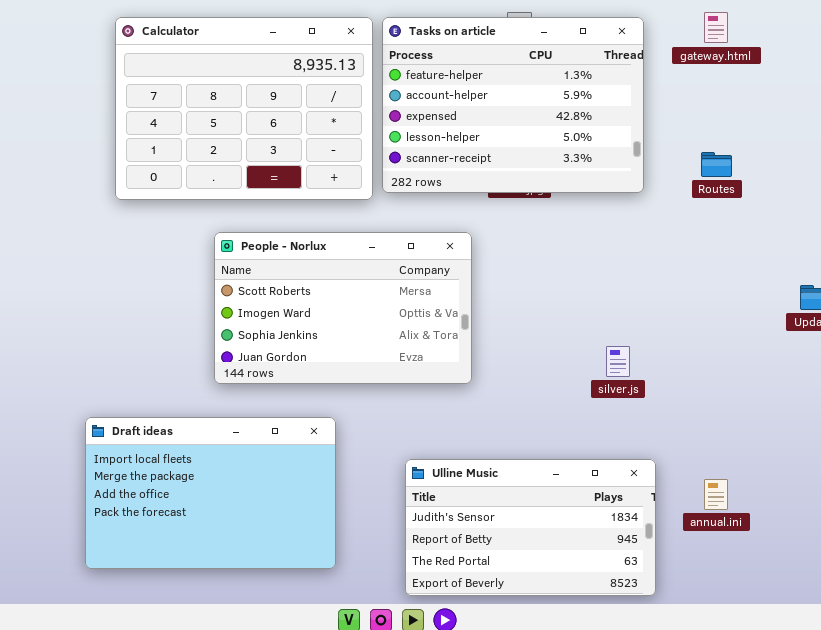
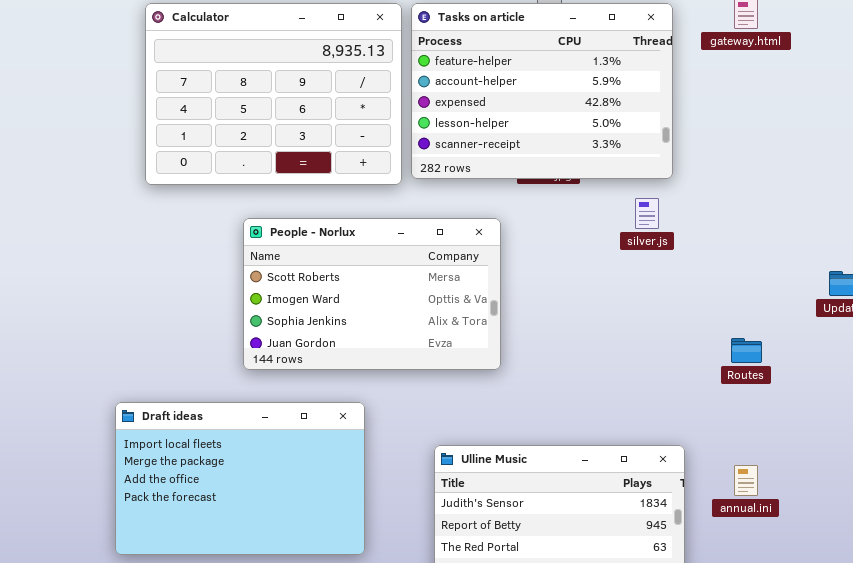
Routes: [701,152,732,177] -> [731,338,762,363], moved
silver.js: [606,346,630,377] -> [635,198,659,229], moved

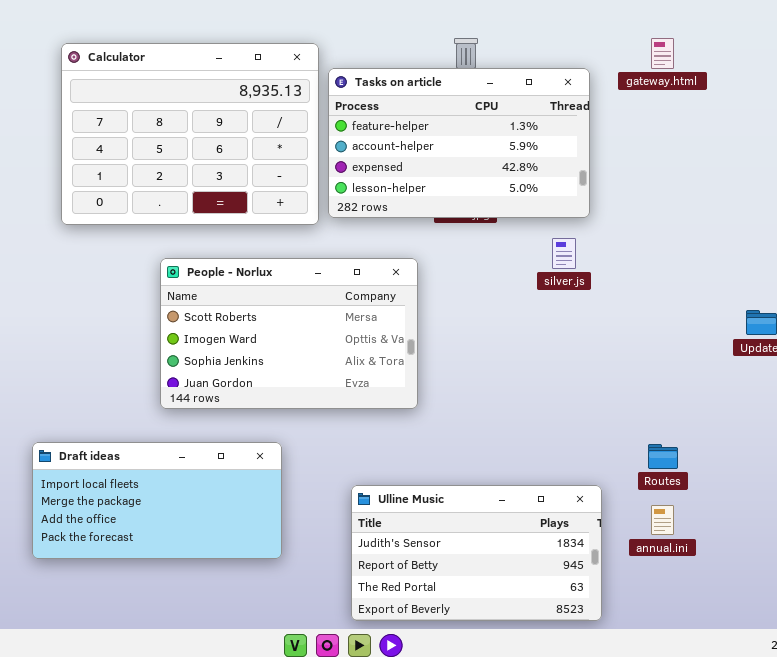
Tasks on article: [411,3,673,179] -> [328,68,590,218], resized
Routes: [731,338,762,363] -> [648,444,678,469], moved
Draft ideas: [115,402,365,555] -> [32,442,282,559], resized

